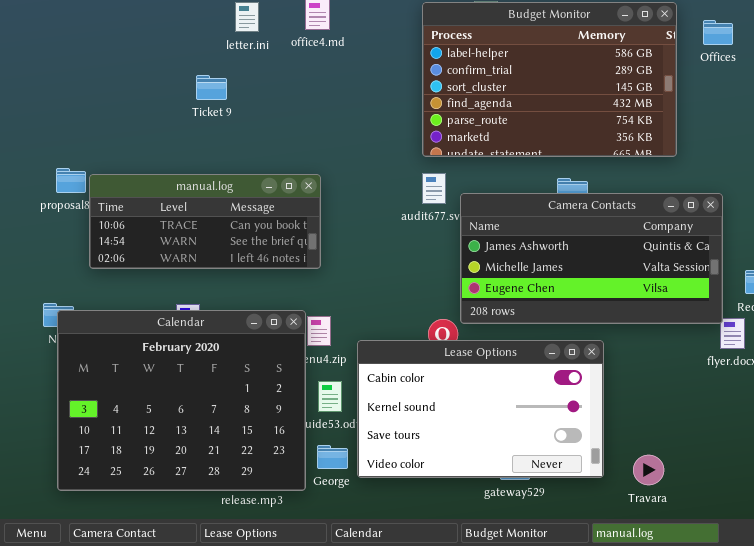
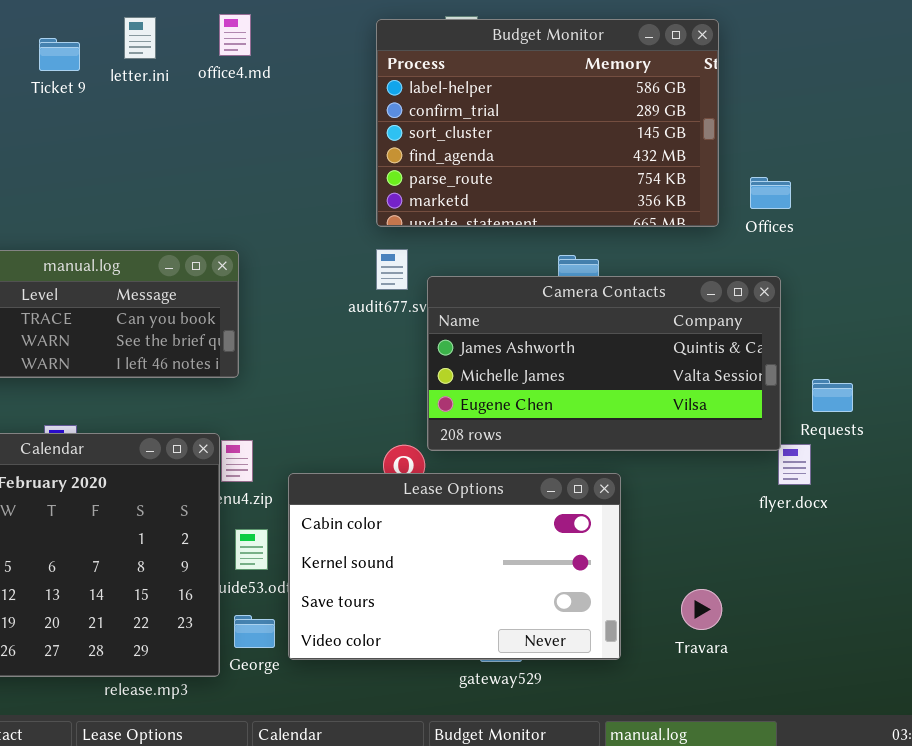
Offices: [703,20,733,45] -> [750,177,791,209], moved
Ticket 9: [196,75,227,100] -> [39,38,80,71], moved
Travara: [633,455,664,485] -> [681,589,722,630], moved

